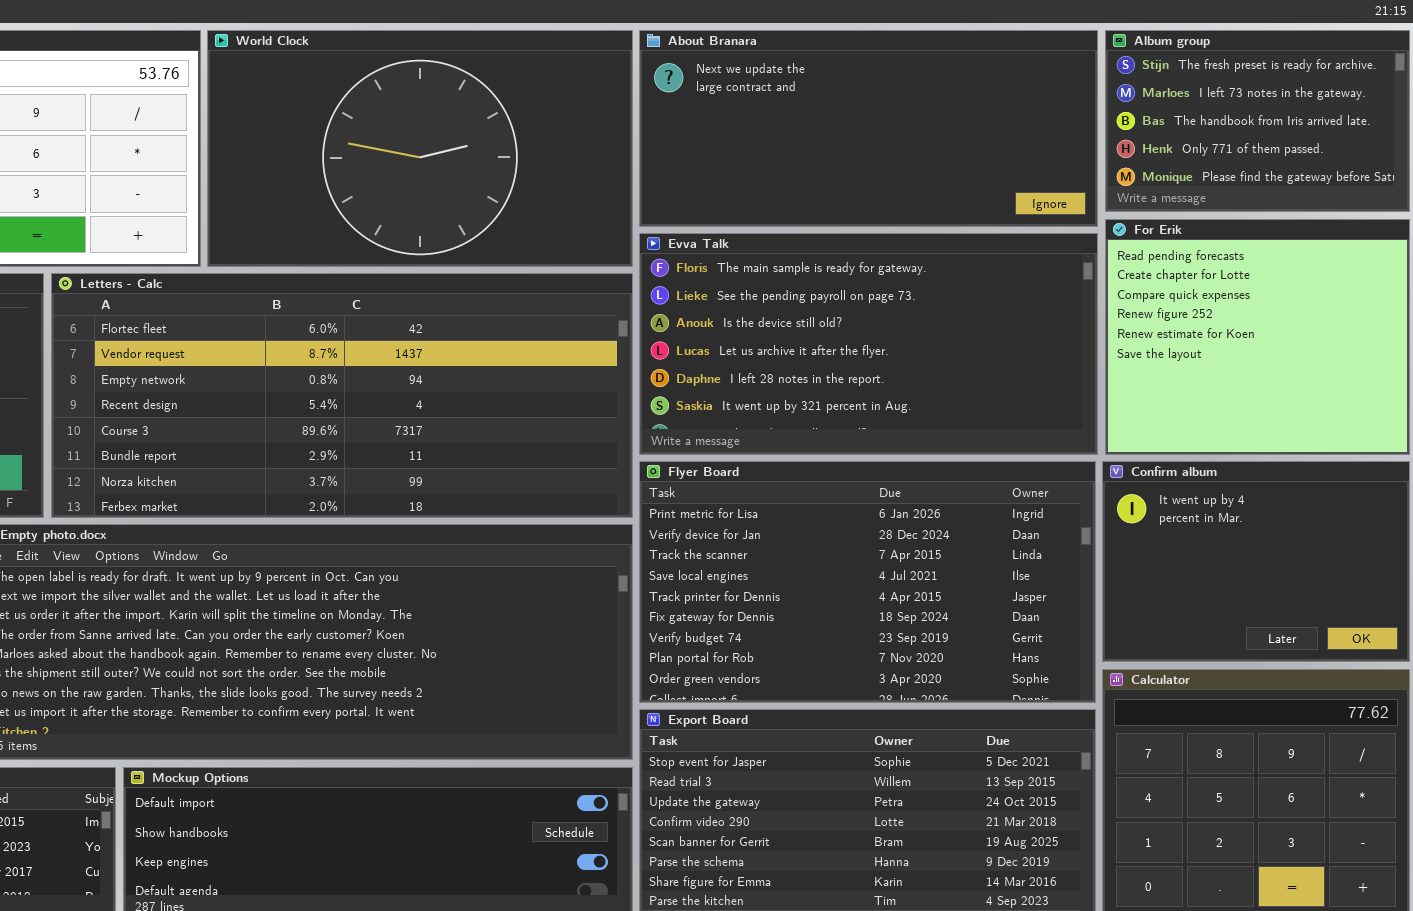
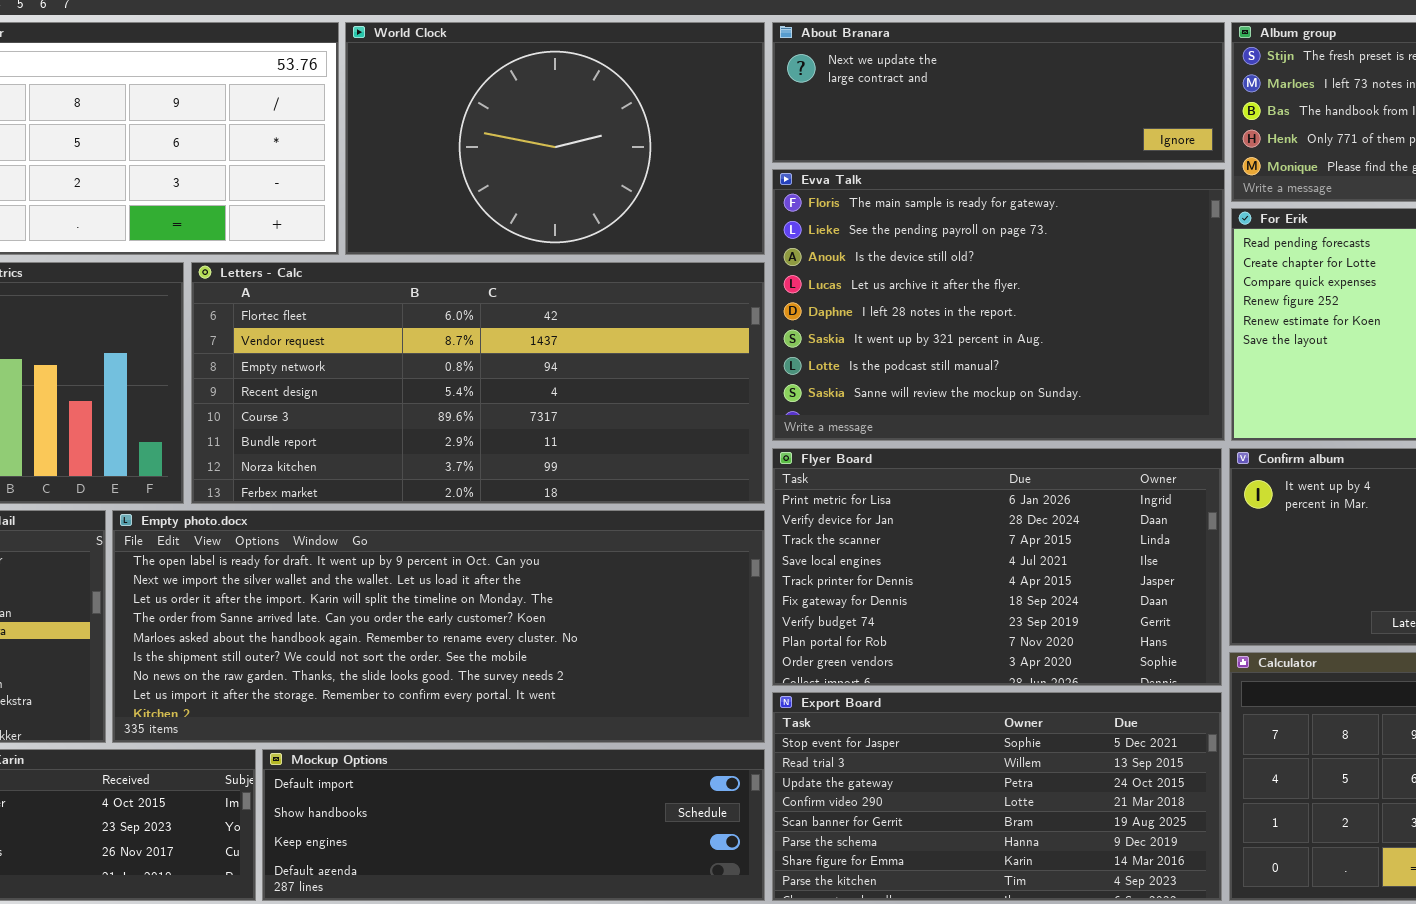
About Branara: [639,30,1098,227] -> [772,22,1225,163], resized
Evva Talk: [639,233,1098,455] -> [772,169,1225,441], resized

